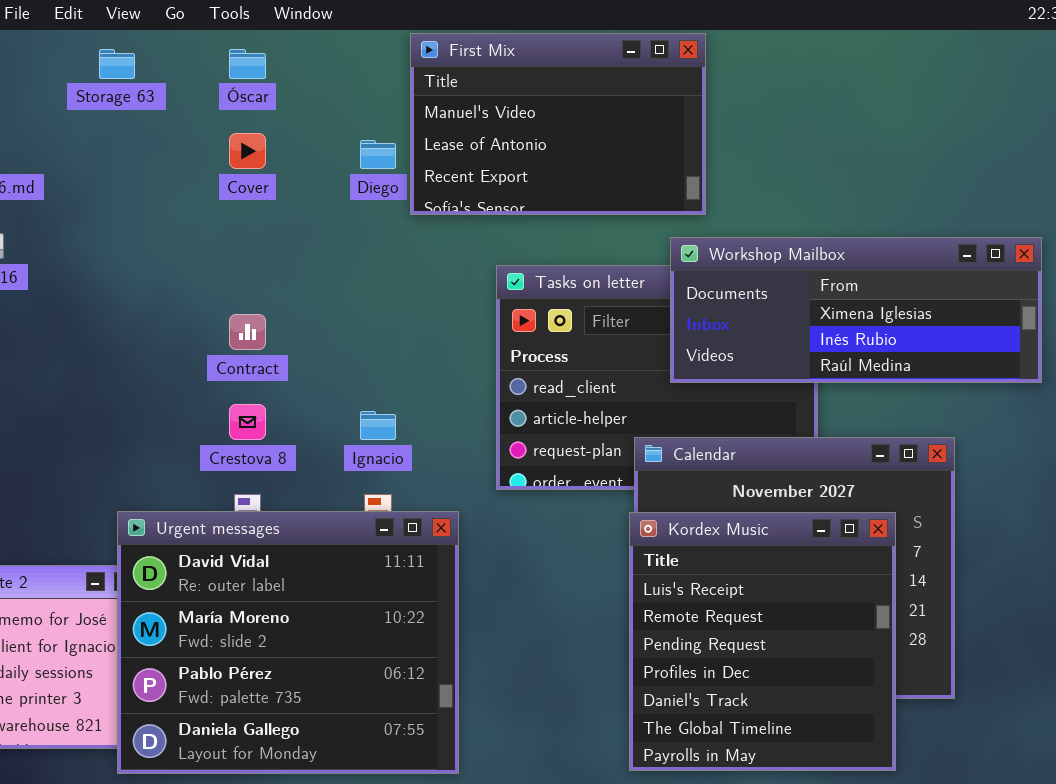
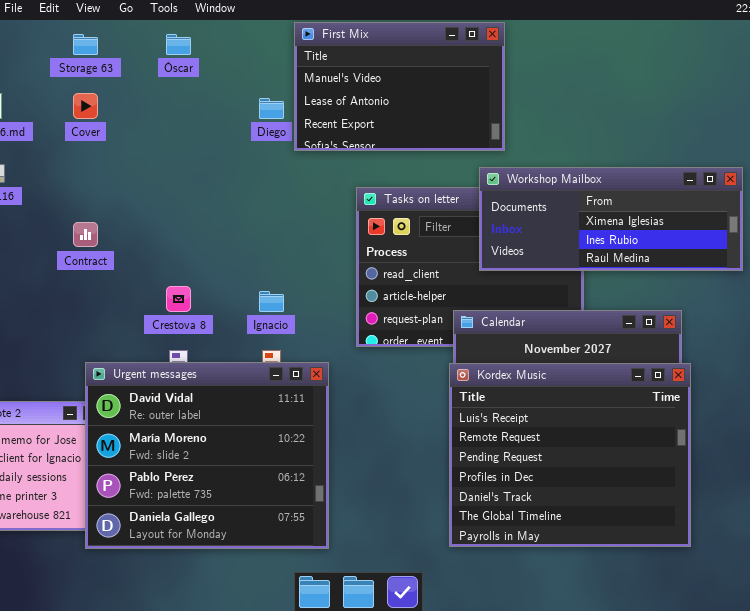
Cover: [229,133,266,169] -> [73,93,98,119], moved
Contract: [229,314,266,350] -> [73,222,98,247], moved
Kordex Music: [629,512,896,771] -> [449,363,691,547], resized

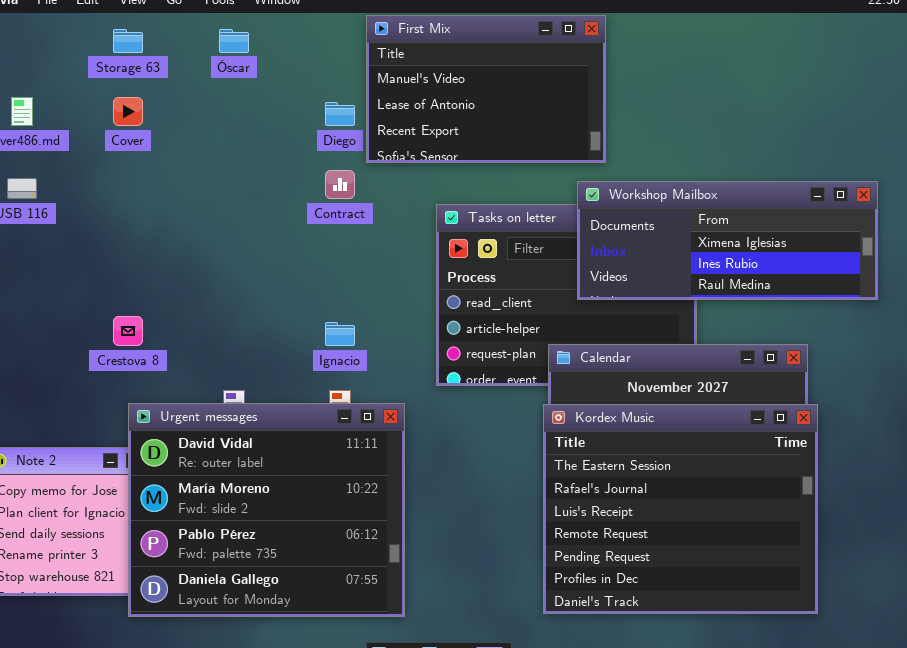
Contract: [73,222,98,247] -> [325,170,355,199], moved
Crestova 8: [166,286,191,312] -> [113,316,143,346], moved
Kordex Music: [449,363,691,547] -> [543,404,818,614], scrolled up 2 rows

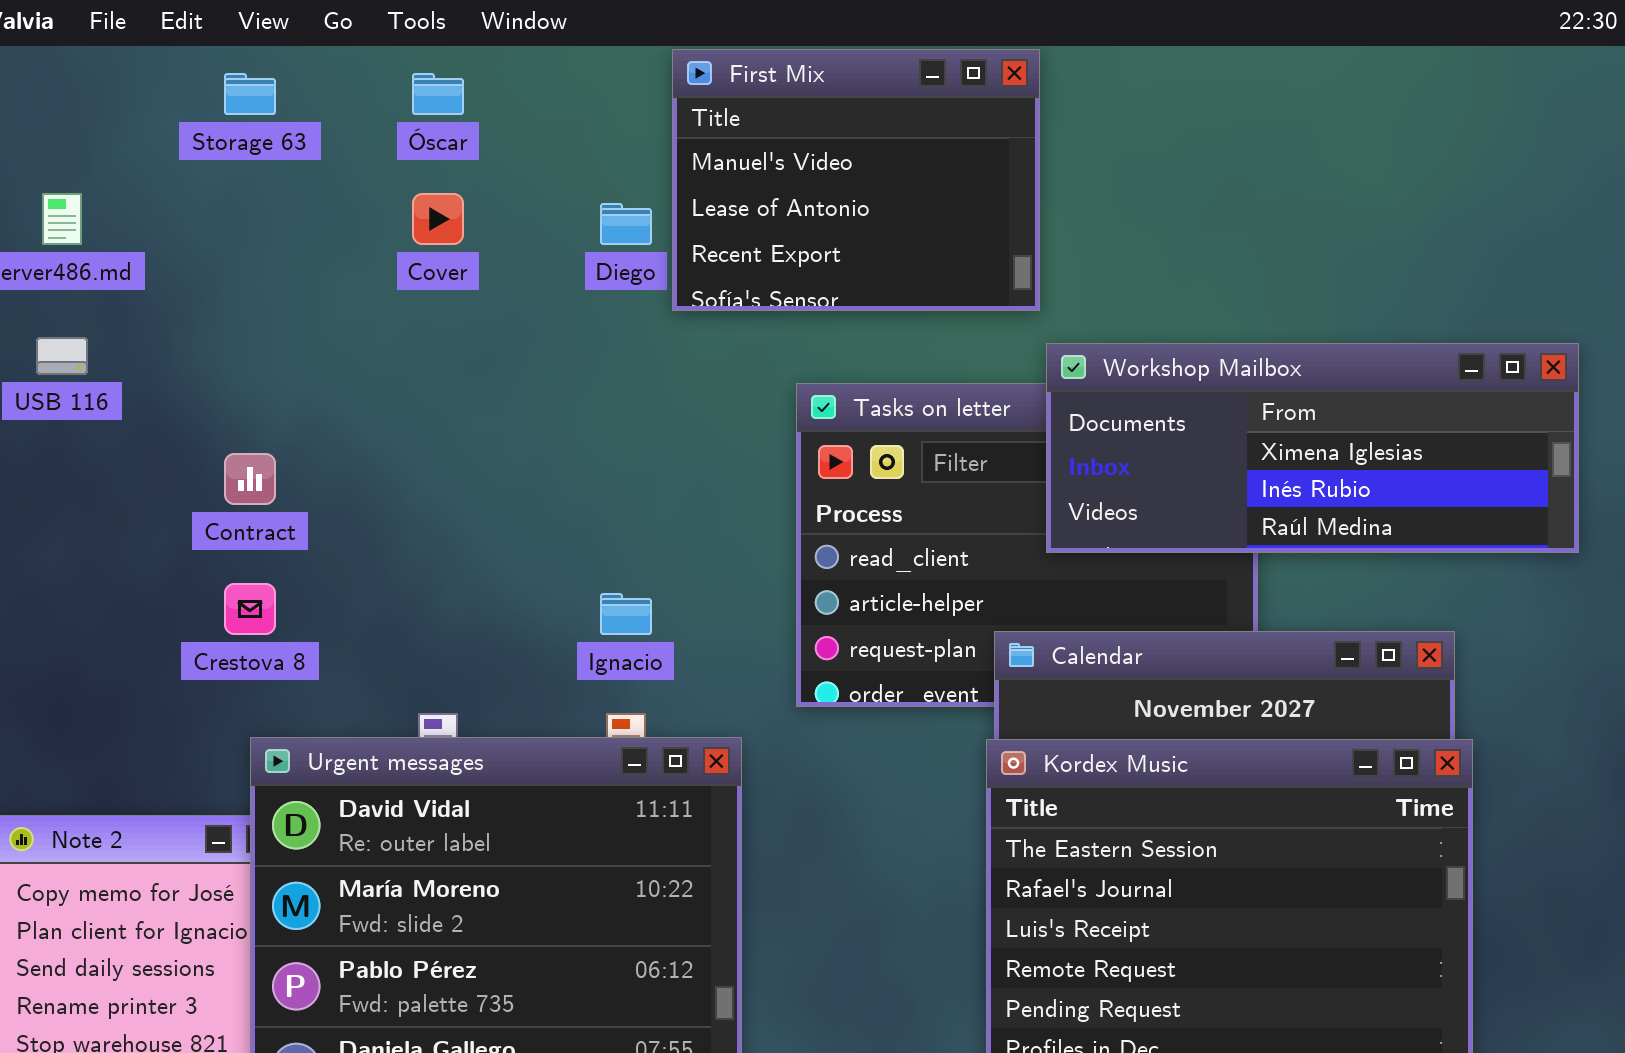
First Mix: [366,15,606,163] -> [672,49,1040,311], resized
Cover: [113,97,143,126] -> [412,193,464,245], moved
Contract: [325,170,355,199] -> [224,453,276,505], moved

